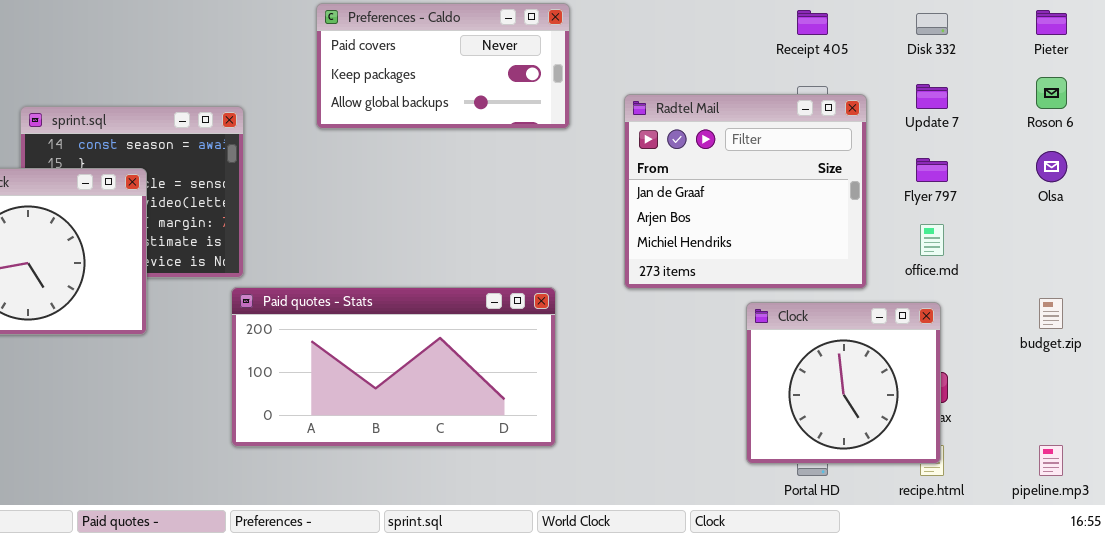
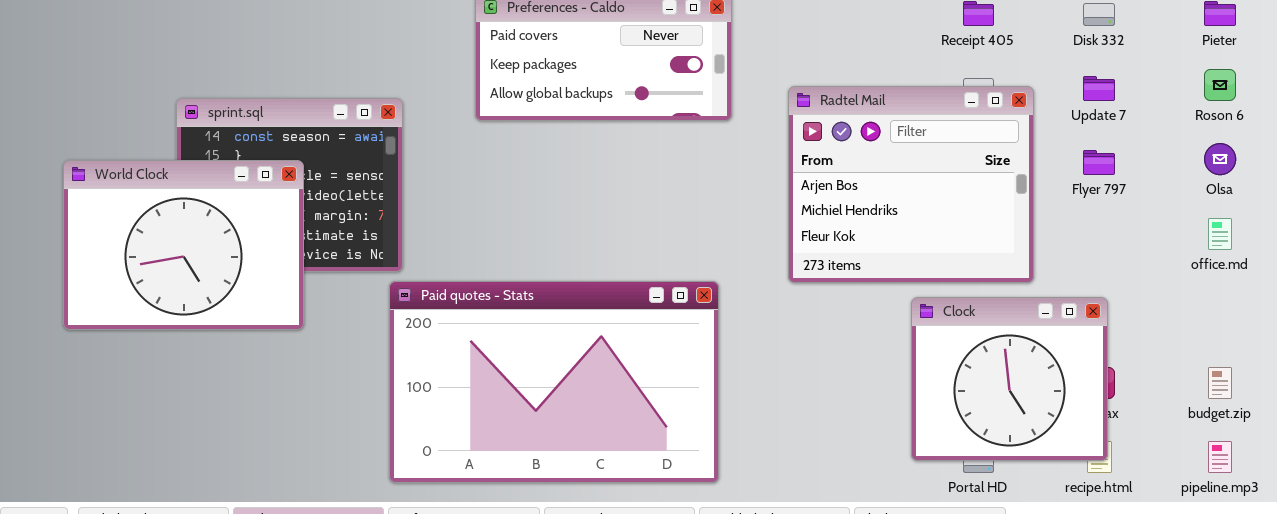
Radtel Mail: [624,94,867,289] -> [788,86,1034,283], scrolled down 1 row
office.md: [920,224,944,256] -> [1208,218,1232,250], moved
Paid quotes - Stats: [231,287,556,447] -> [389,281,719,483], resized
budget.zip: [1039,298,1063,329] -> [1208,367,1232,399], moved

